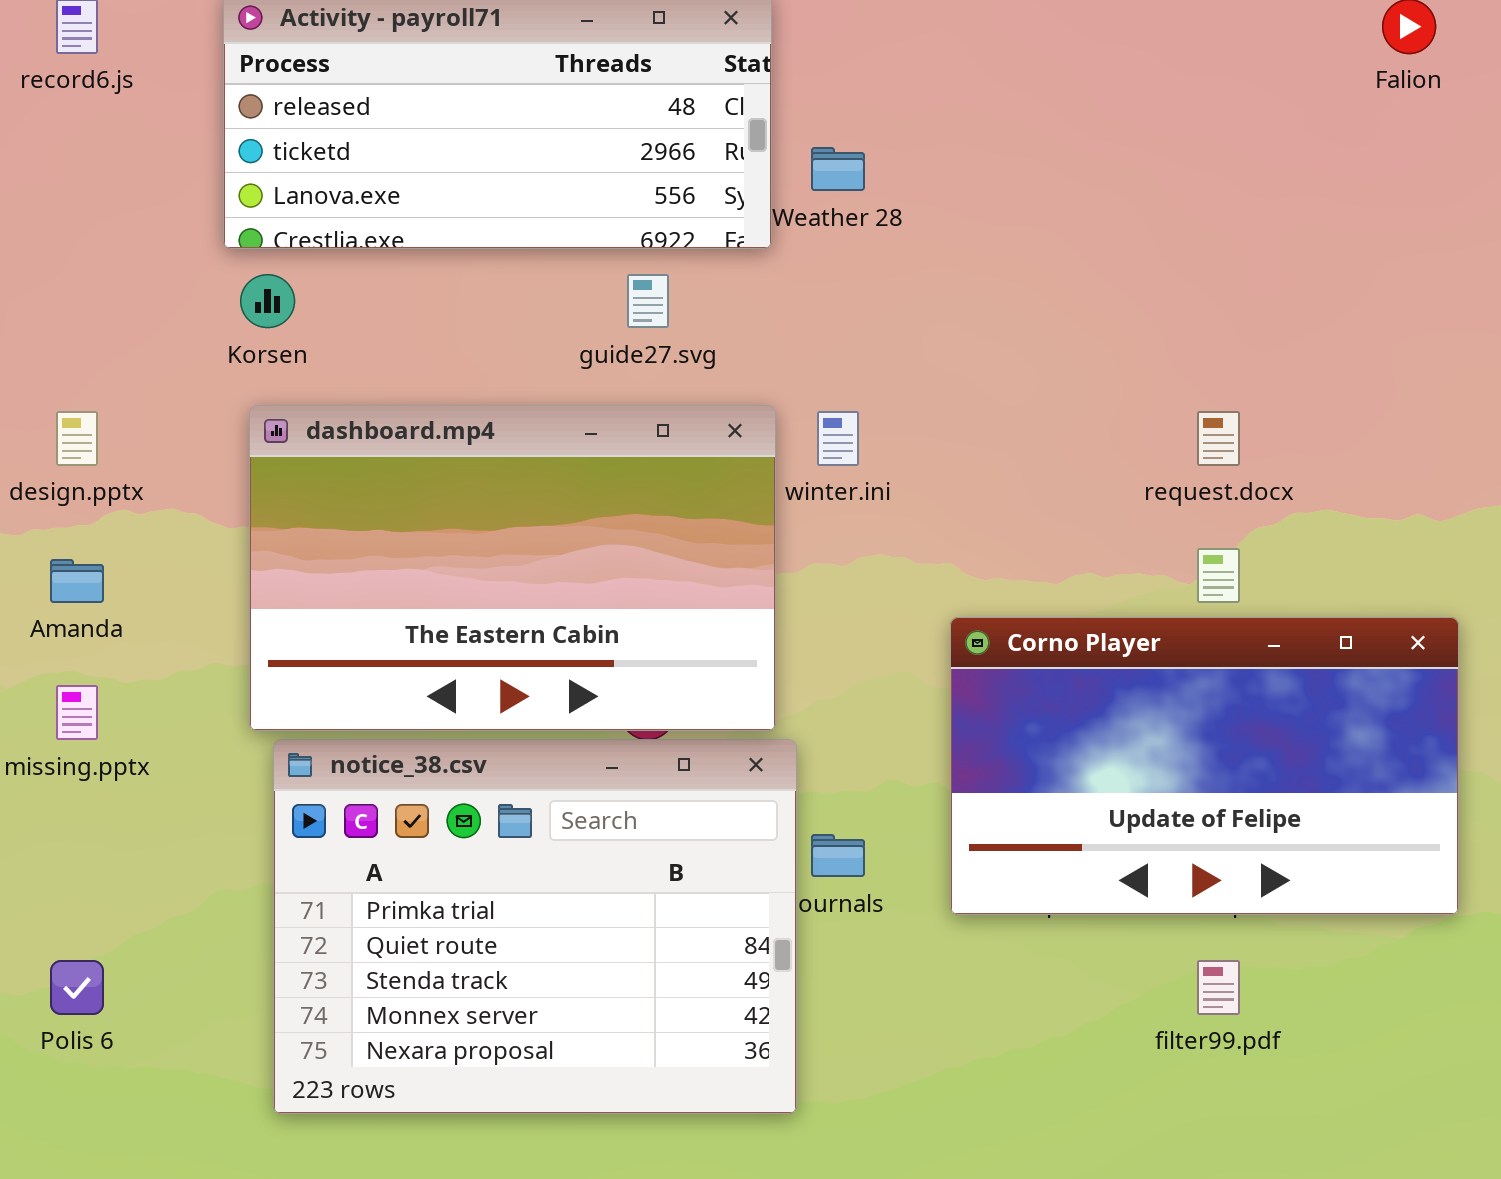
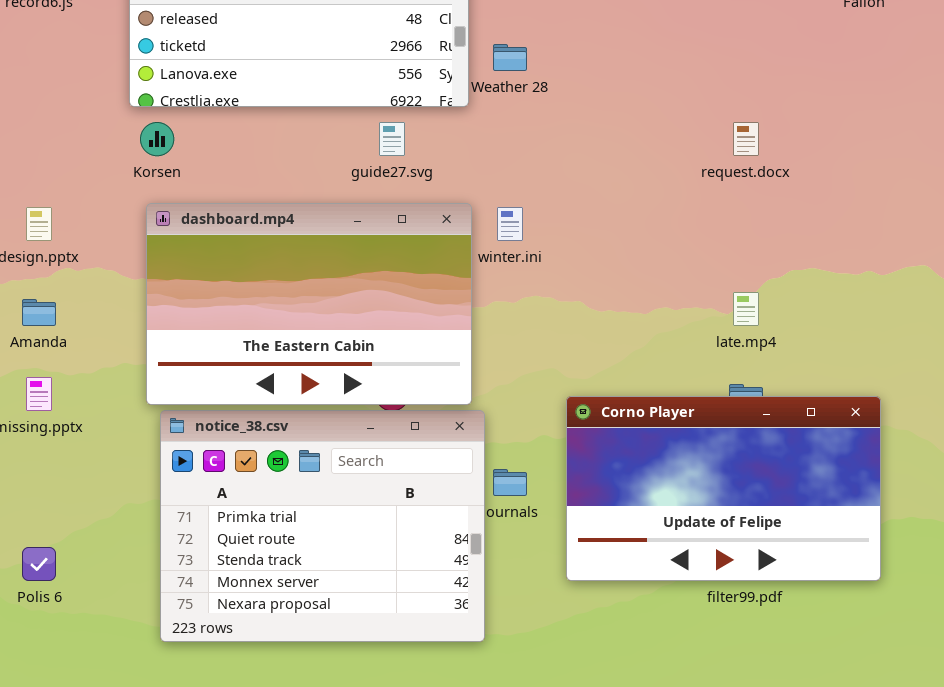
request.docx: [1197,411,1240,466] -> [733,122,759,156], moved
Corno Player: [950,617,1459,915] -> [566,396,881,581], moved

